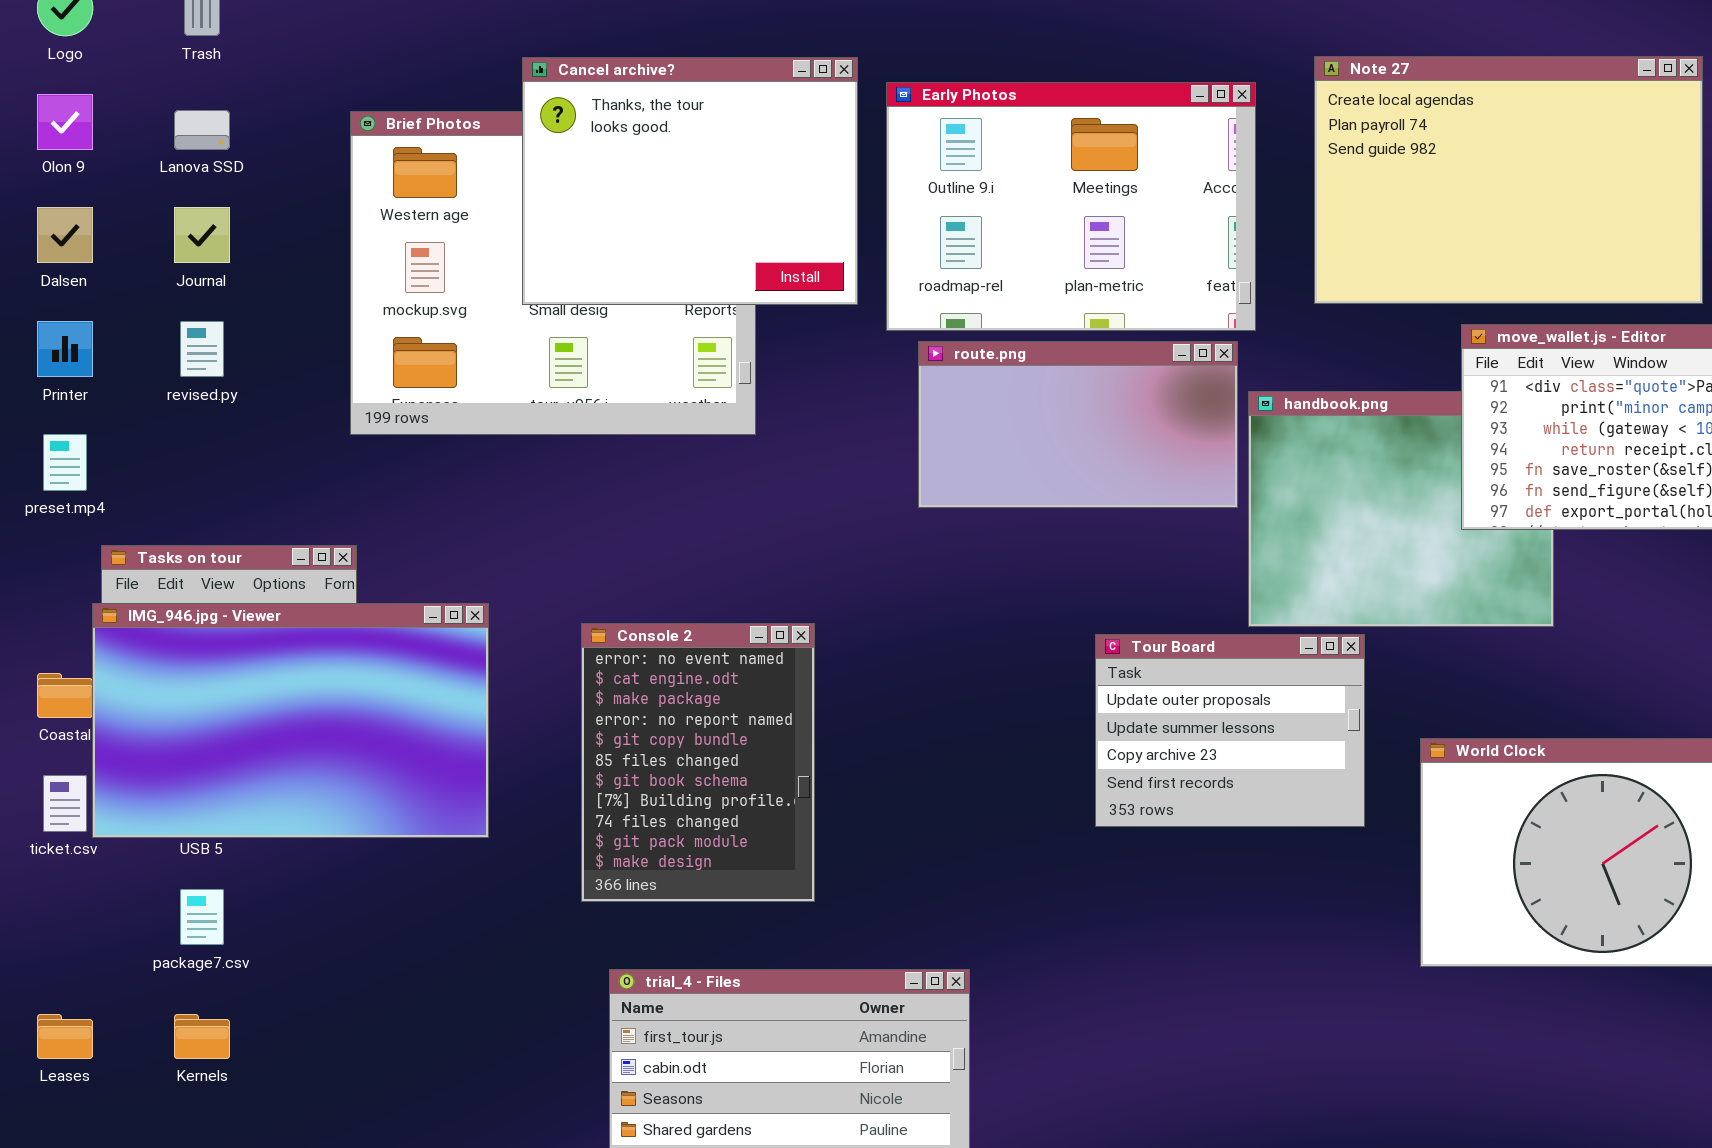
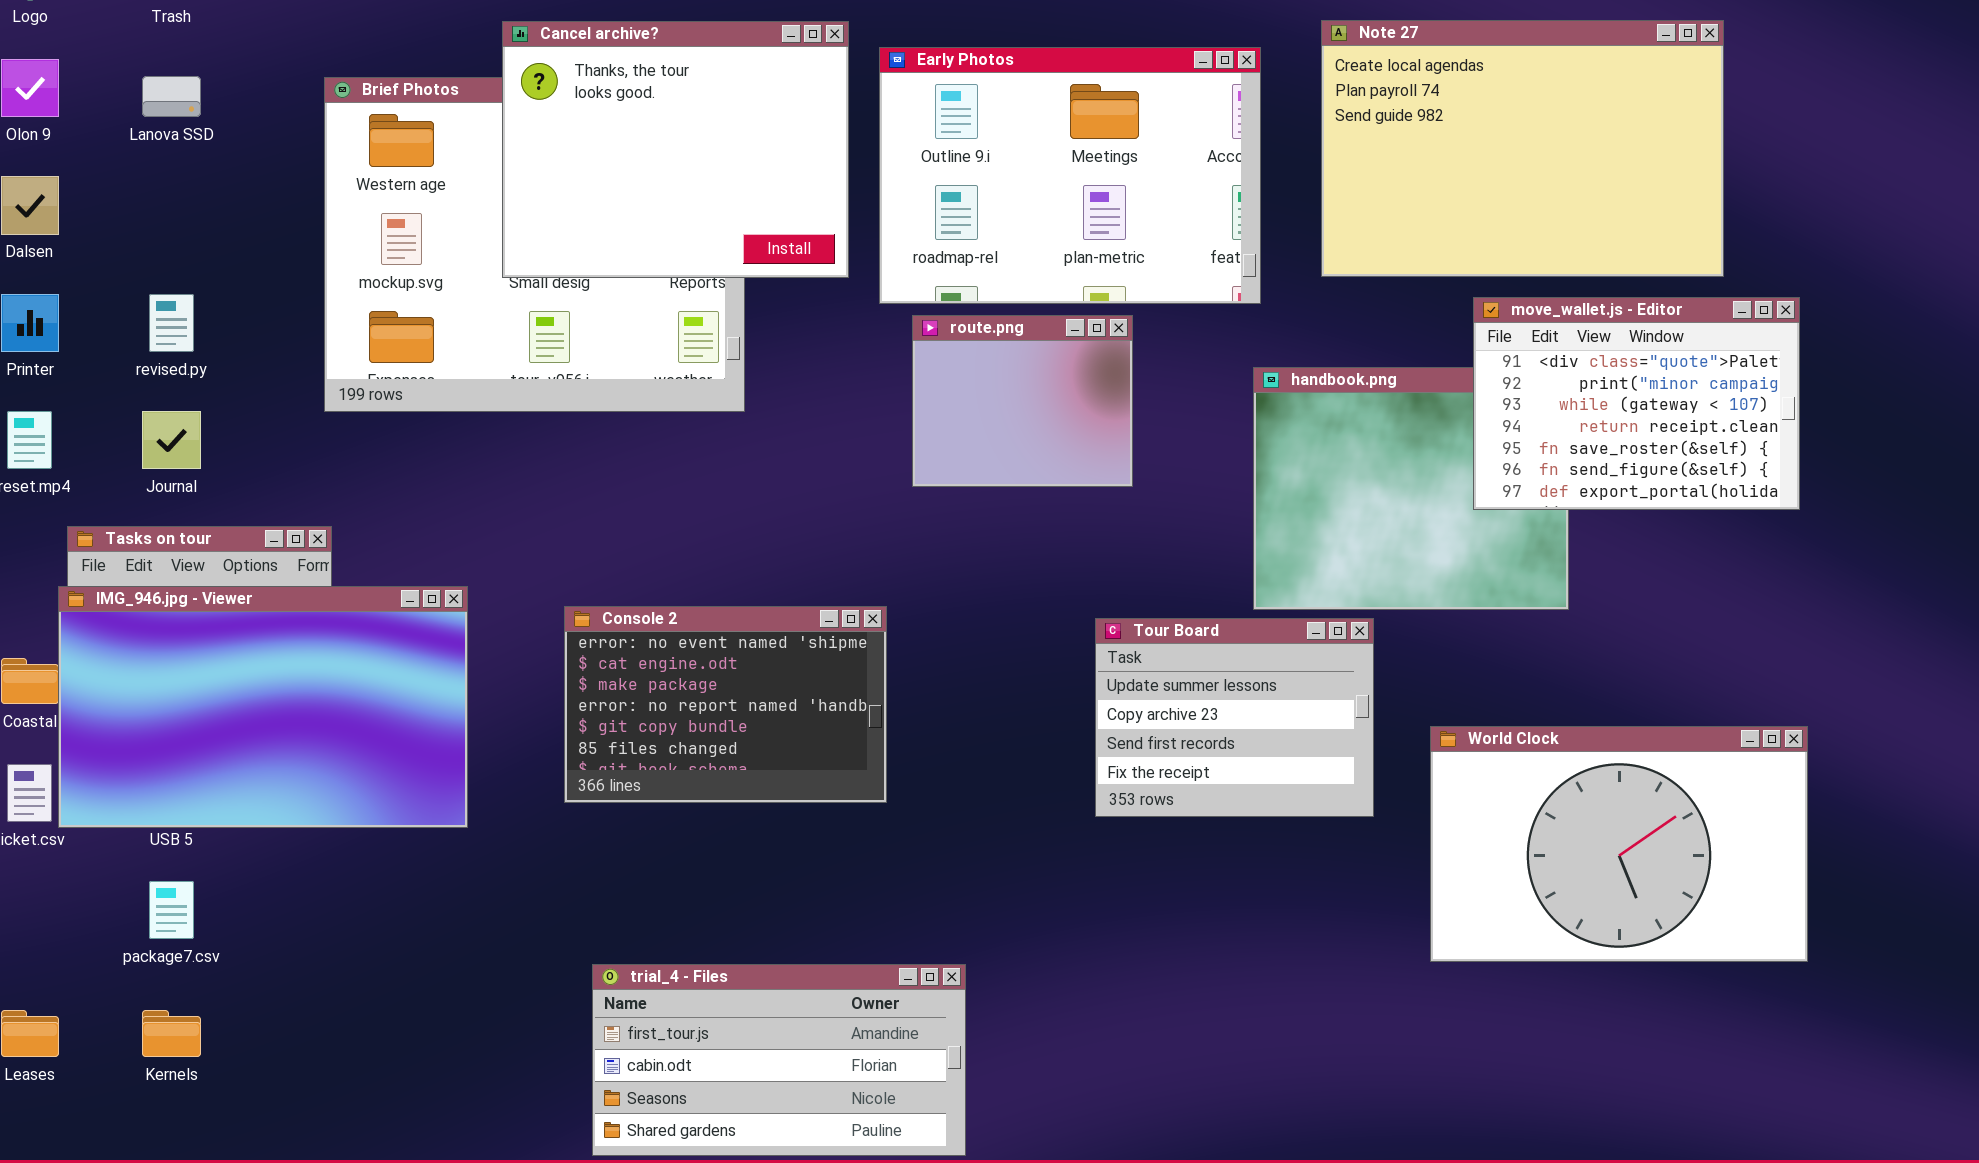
Journal: [174,207,230,263] -> [142,411,201,469], moved
route.png: [918,341,1238,508] -> [912,315,1133,487], resized
Console 2: [581,623,815,902] -> [564,606,887,803], resized
Tour Board: [1095,634,1365,827] -> [1095,618,1374,817], scrolled down 1 row

